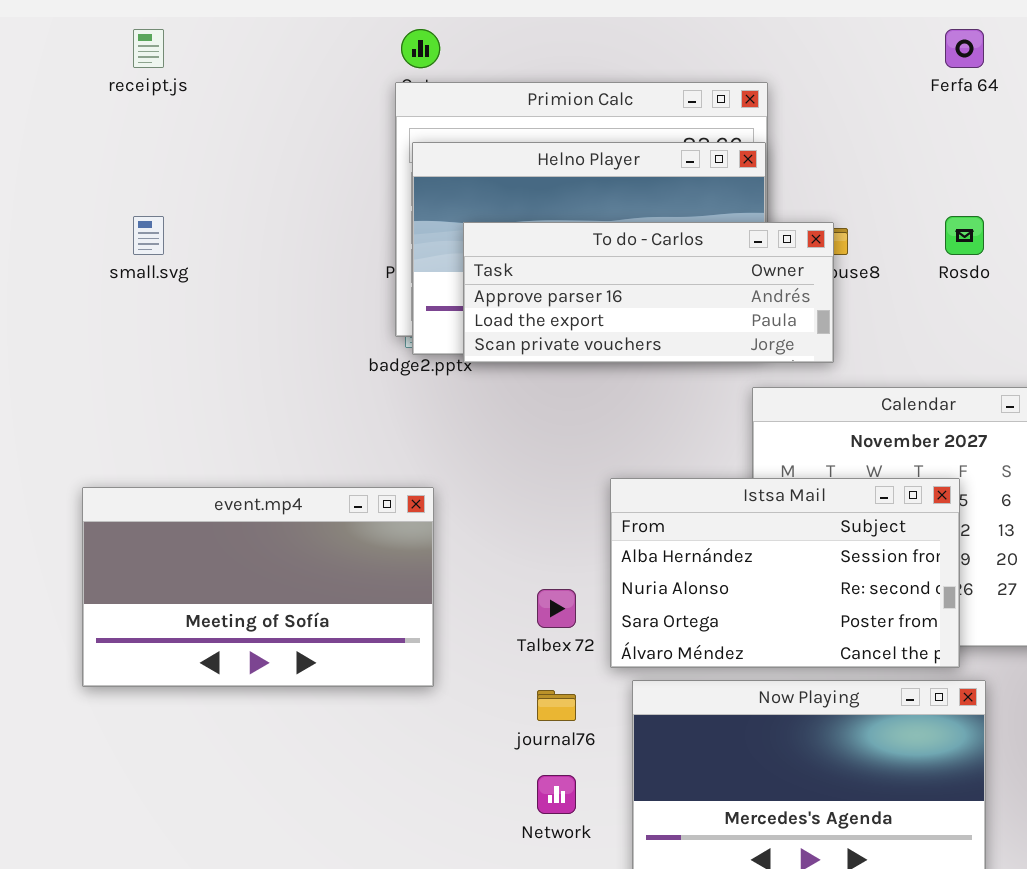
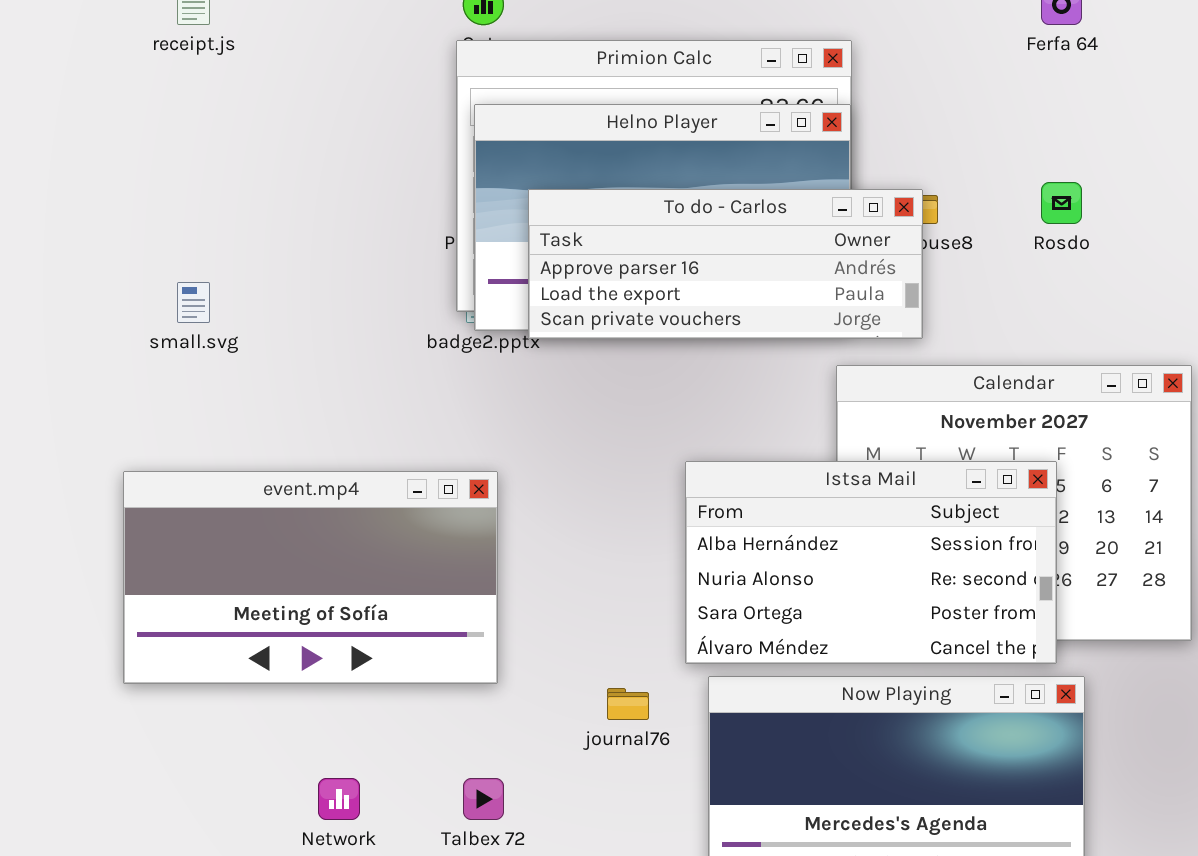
small.svg: [133,216,164,255] -> [177,282,210,323], moved
Talbex 72: [537,589,576,628] -> [463,778,504,820], moved
Network: [537,775,576,814] -> [318,778,360,820], moved

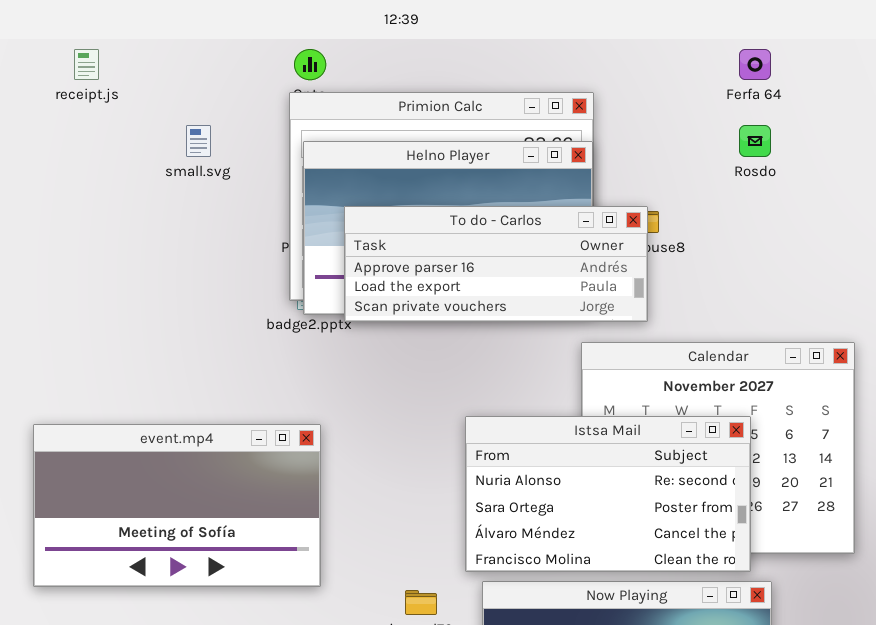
Rosdo: [1041,182,1082,224] -> [739,125,771,157], moved
small.svg: [177,282,210,323] -> [186,125,211,157], moved
Istsa Mail: [685,461,1057,664] -> [465,416,751,572], scrolled down 1 row

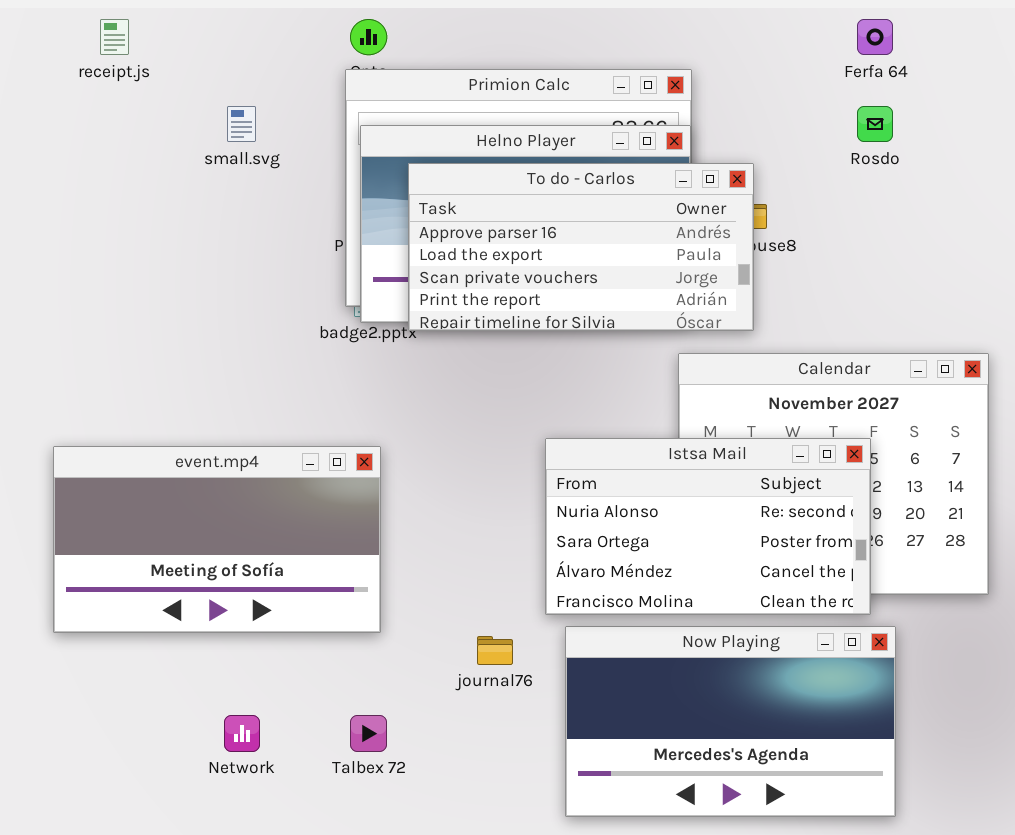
To do - Carlos: [344,206,648,322] -> [408,163,754,331], resized

